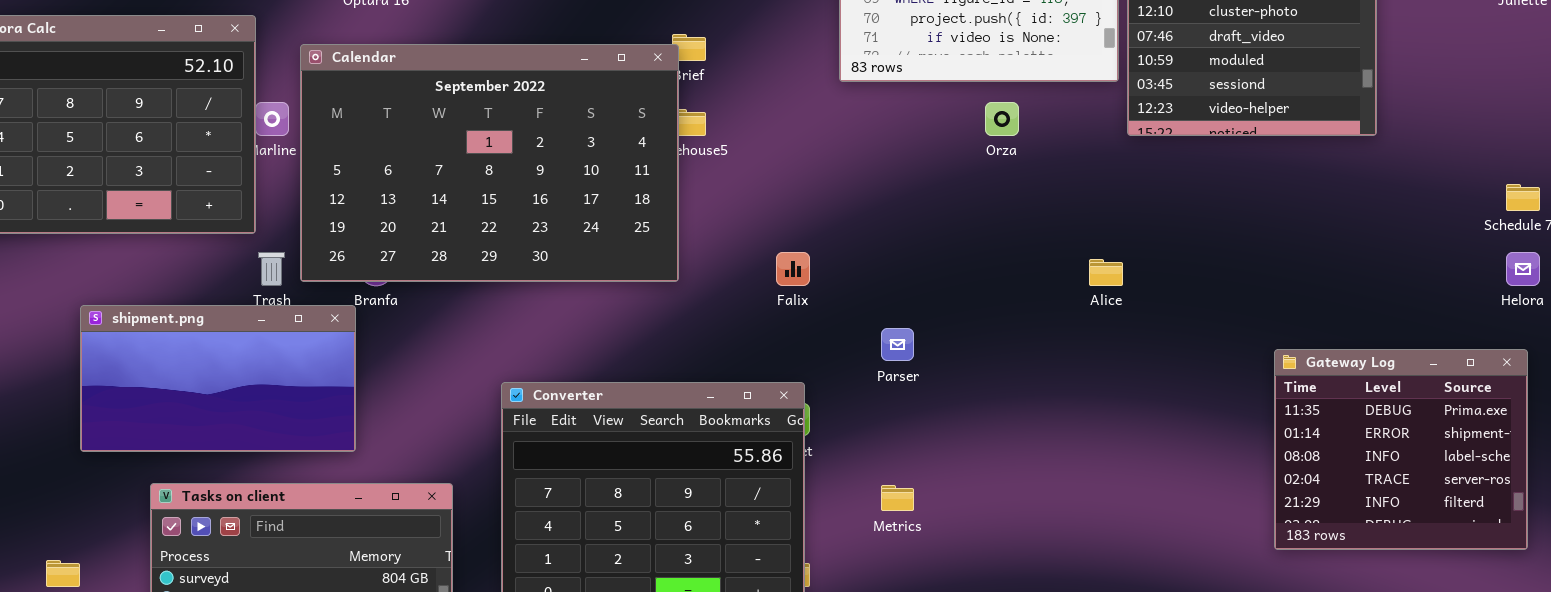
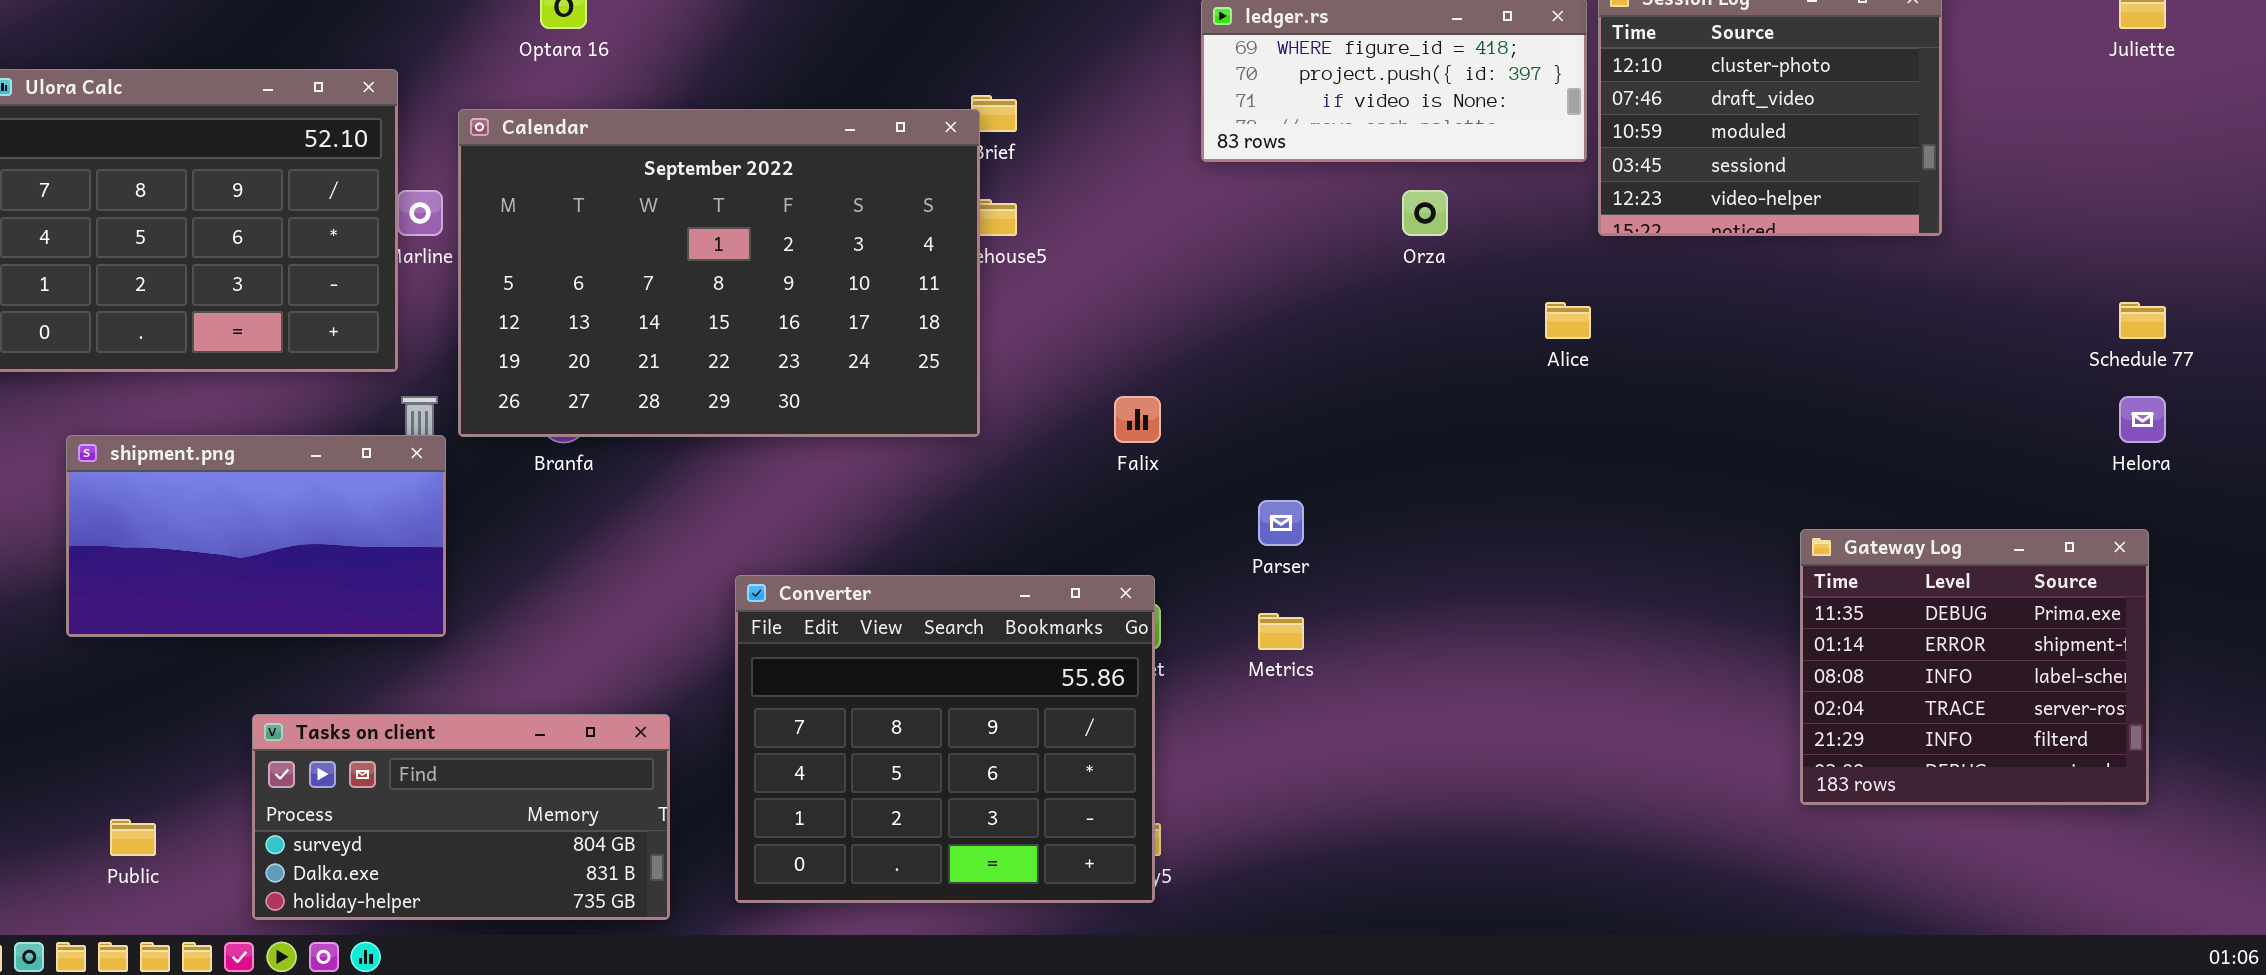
Alice: [1089,259,1123,286] -> [1545,302,1591,339], moved
shipment.png: [80,305,356,452] -> [66,435,446,637], moved
Metrics: [881,485,914,511] -> [1258,613,1304,650], moved

